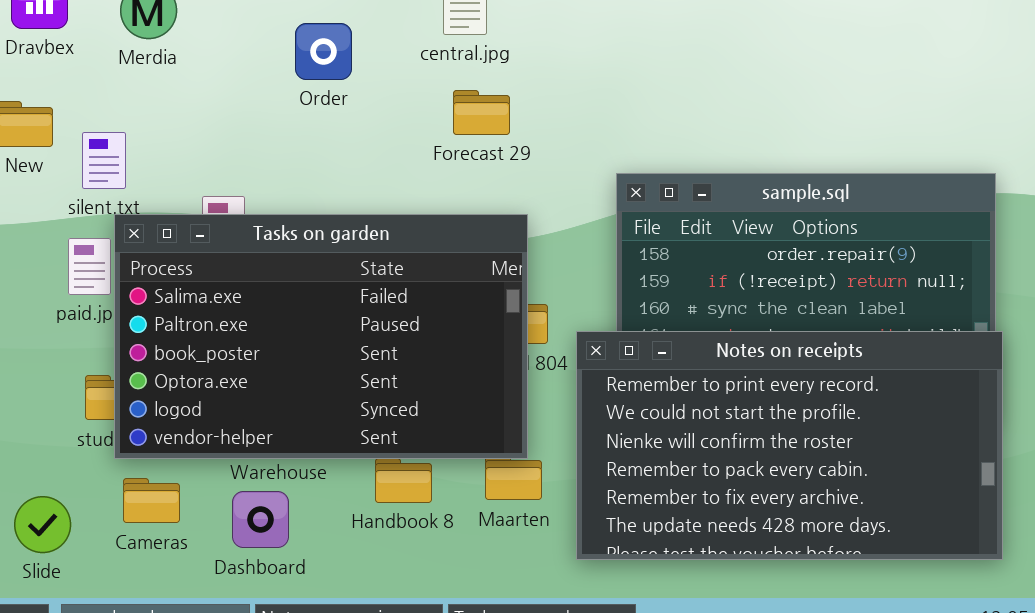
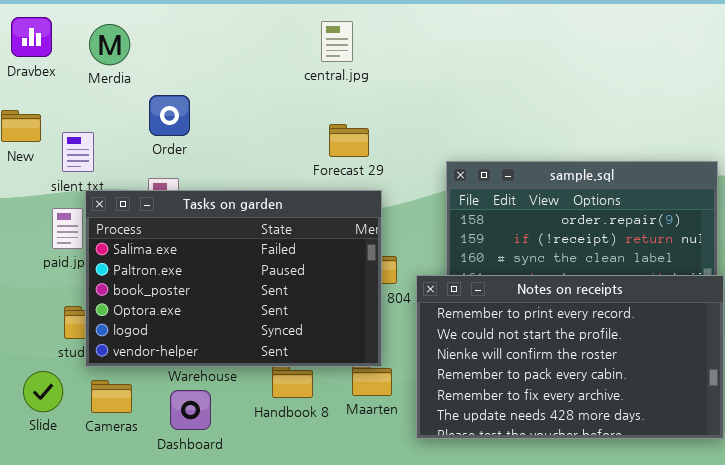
Order: [295,23,352,80] -> [149,95,190,136], moved
Forecast 29: [453,90,510,135] -> [329,124,369,157], moved
Slide: [14,496,71,553] -> [23,371,63,412], moved

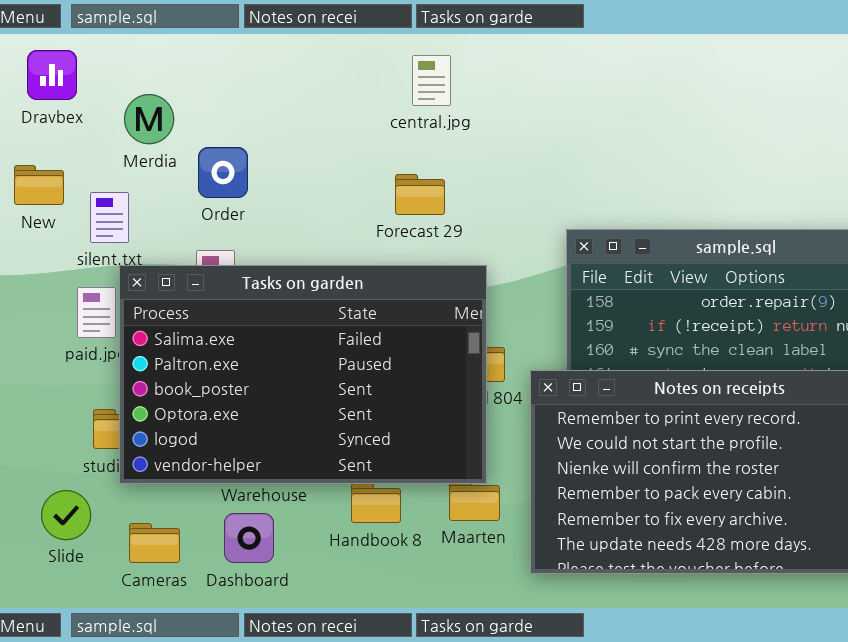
Merdia: [89,24,130,65] -> [124,94,174,144], moved
Forecast 29: [329,124,369,157] -> [395,174,445,215], moved
Cameras: [91,380,132,413] -> [129,523,180,563], moved

